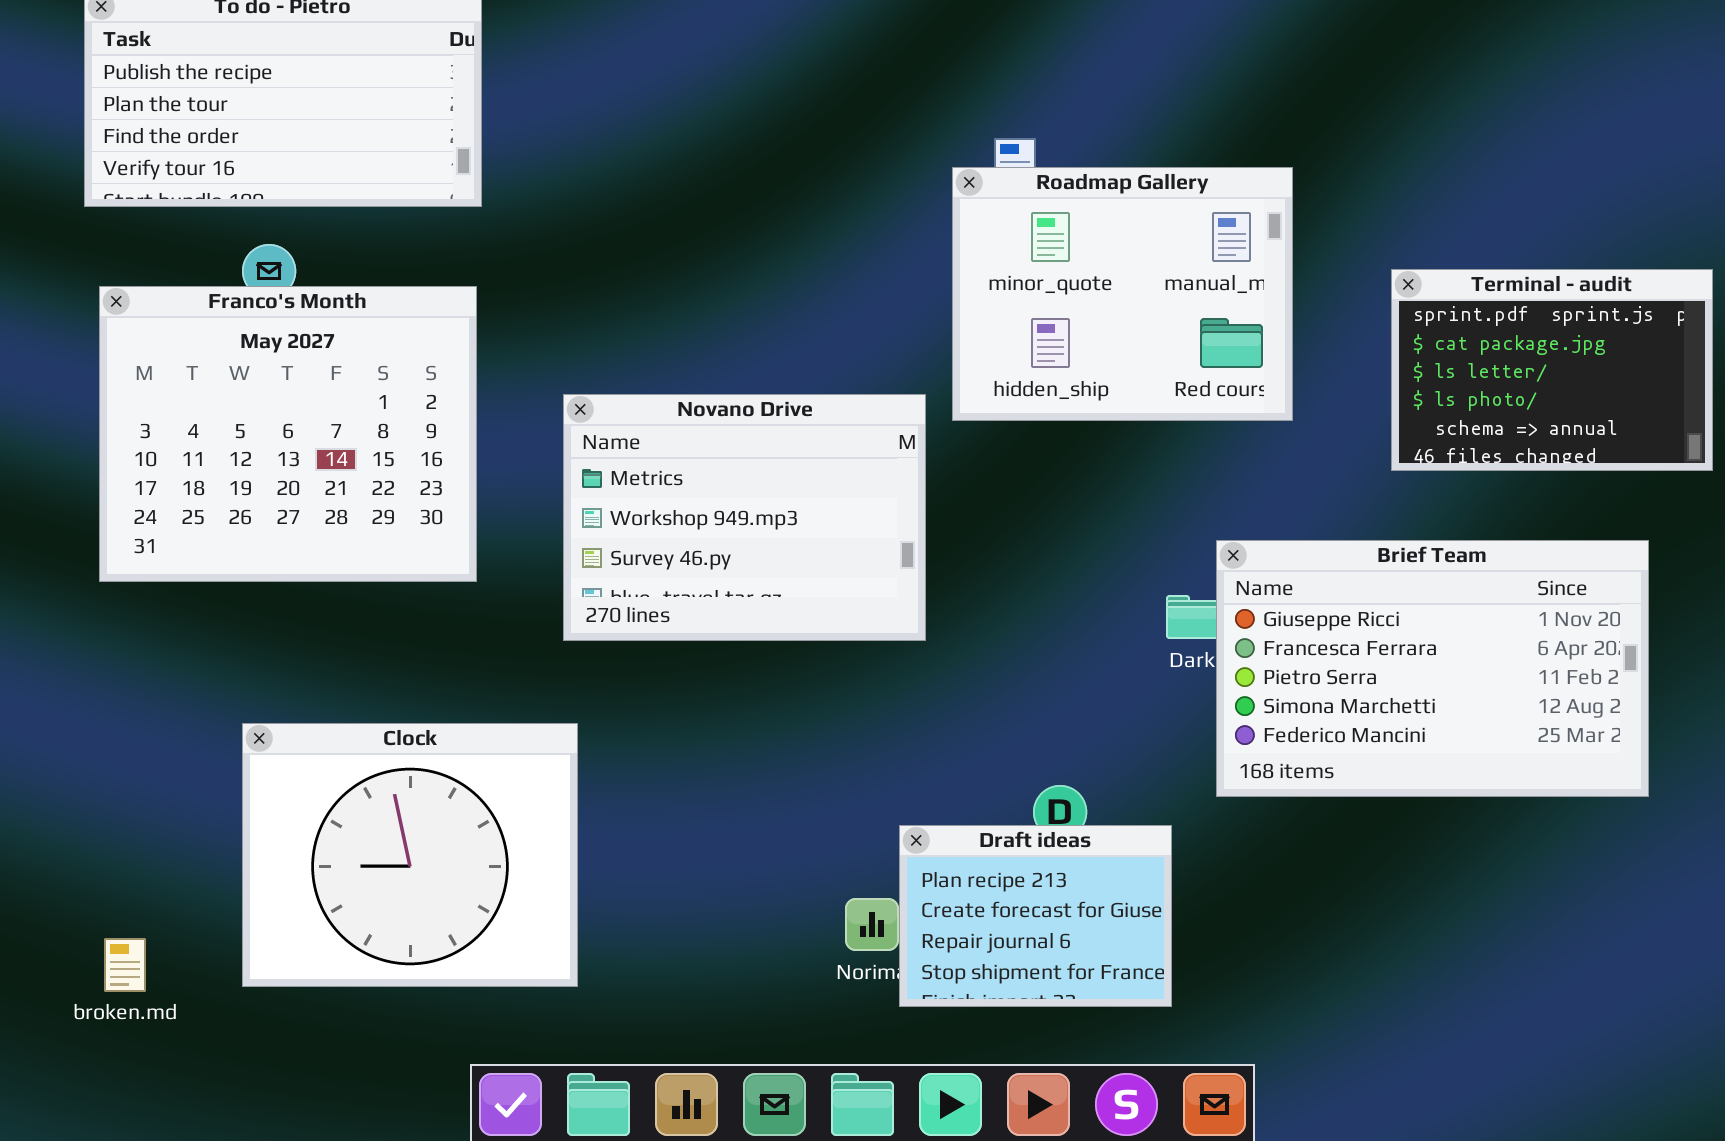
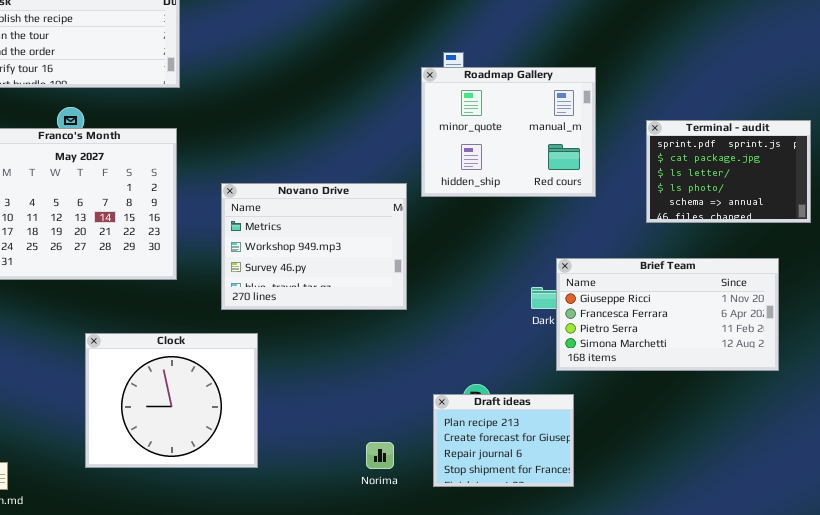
Brief Team: [1216,540,1649,797] -> [556,258,779,371], resized
Clock: [242,723,578,987] -> [85,333,258,468], moved
Draft ideas: [899,825,1172,1007] -> [433,394,574,487], moved

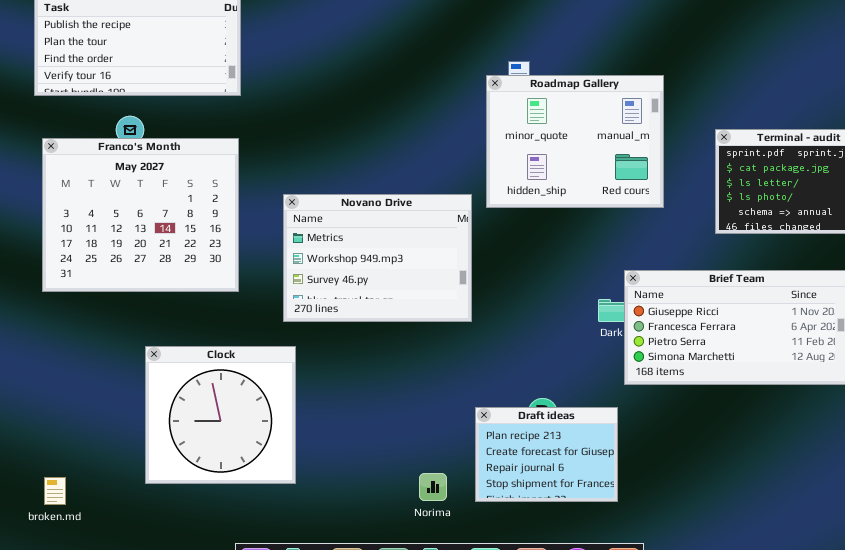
Clock: [85,333,258,468] -> [145,346,296,484], resized
Draft ideas: [433,394,574,487] -> [475,407,618,502], moved
Norima: [366,442,394,469] -> [419,473,447,501], moved

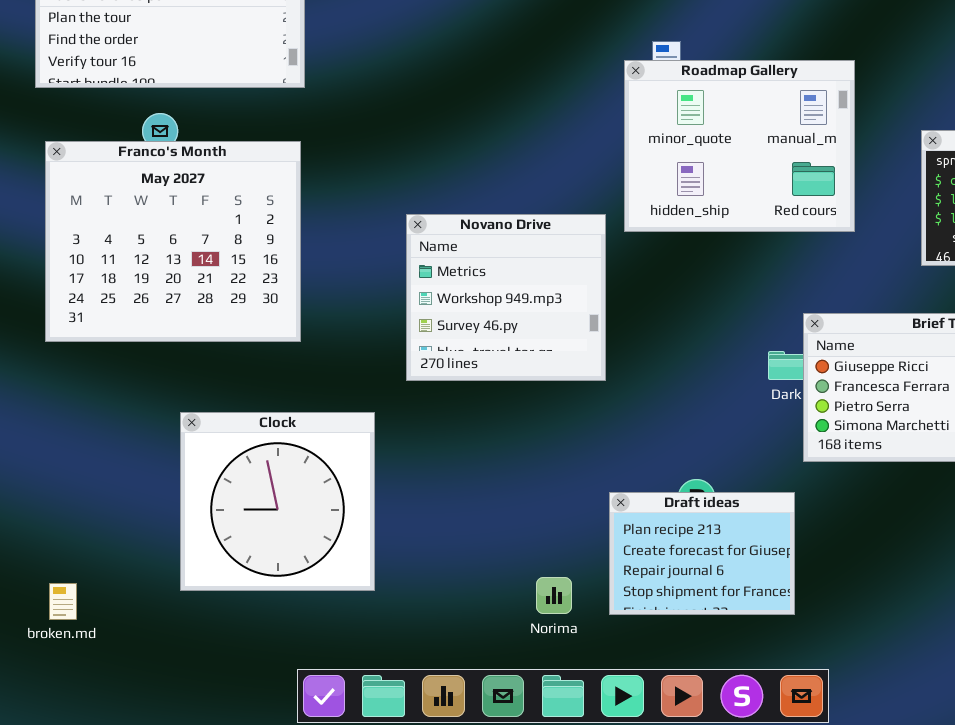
Novano Drive: [283,194,472,322] -> [406,214,606,381], resized

